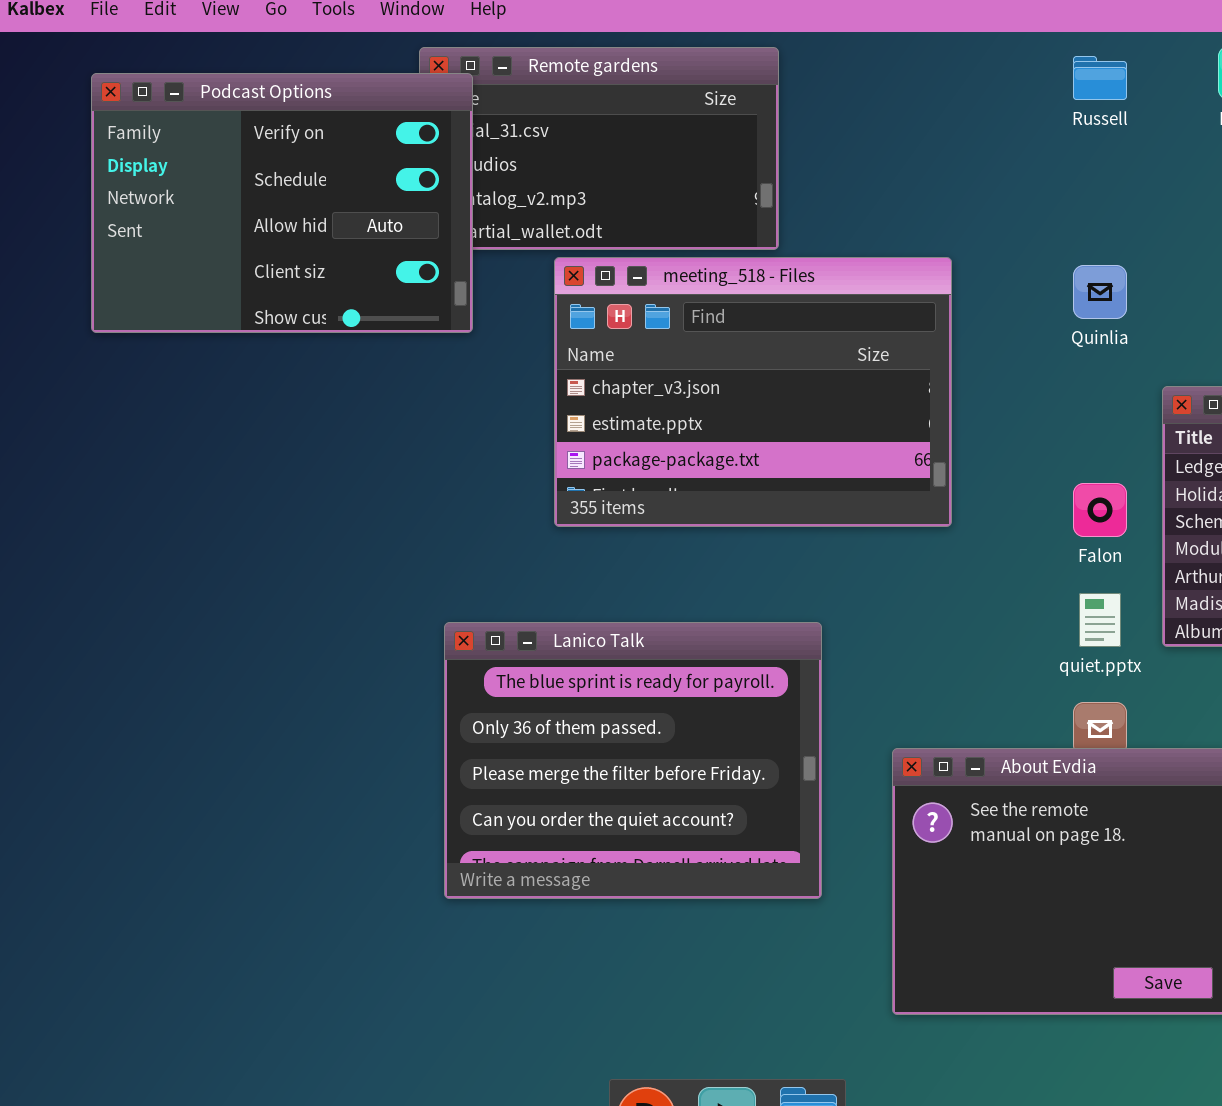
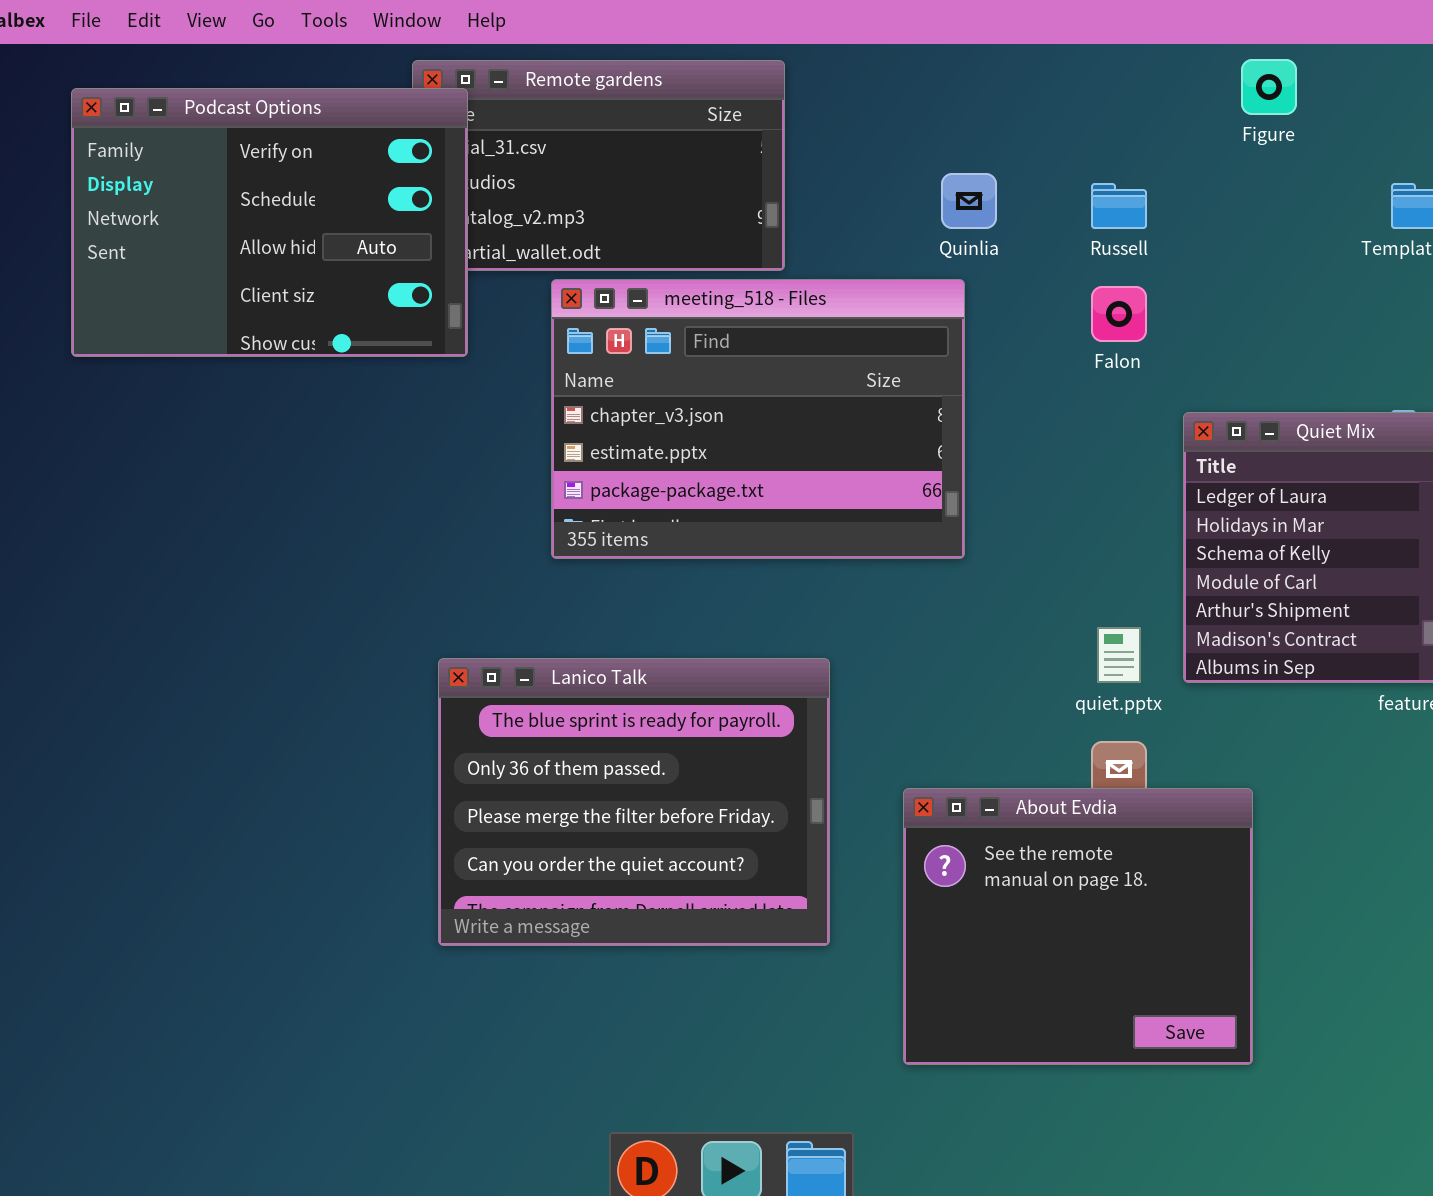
Russell: [1073,56,1127,100] -> [1091,183,1147,229], moved
Quinlia: [1073,265,1127,319] -> [941,173,997,229], moved
Falon: [1073,483,1127,537] -> [1091,286,1147,342], moved

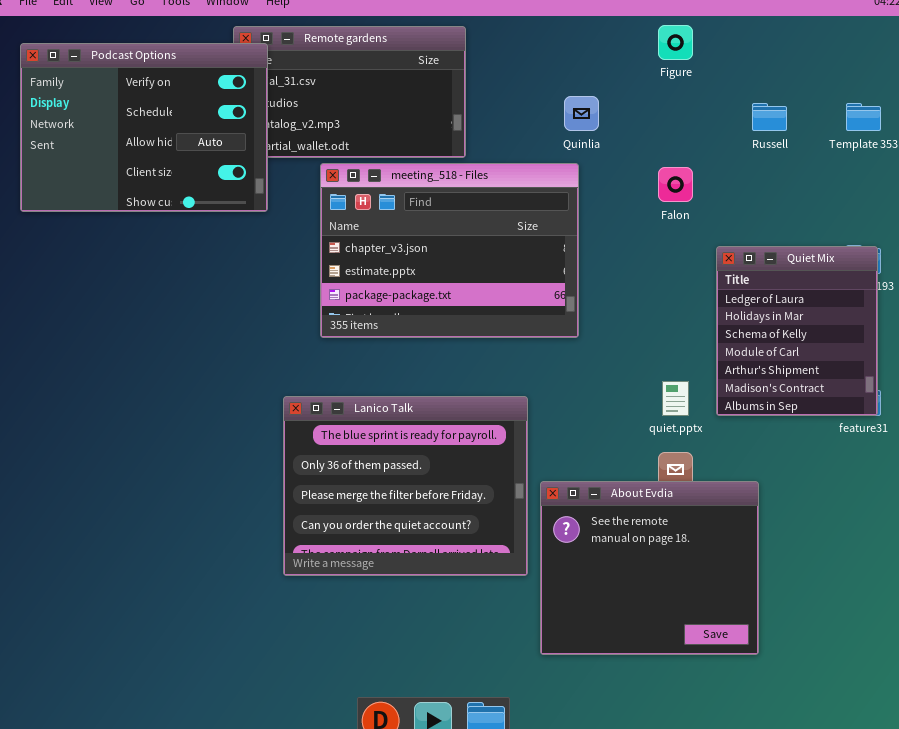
Figure: [1241,59,1297,115] -> [658,25,693,60], moved
Russell: [1091,183,1147,229] -> [752,103,787,131], moved
Lanico Talk: [438,658,830,946] -> [283,396,528,576], moved

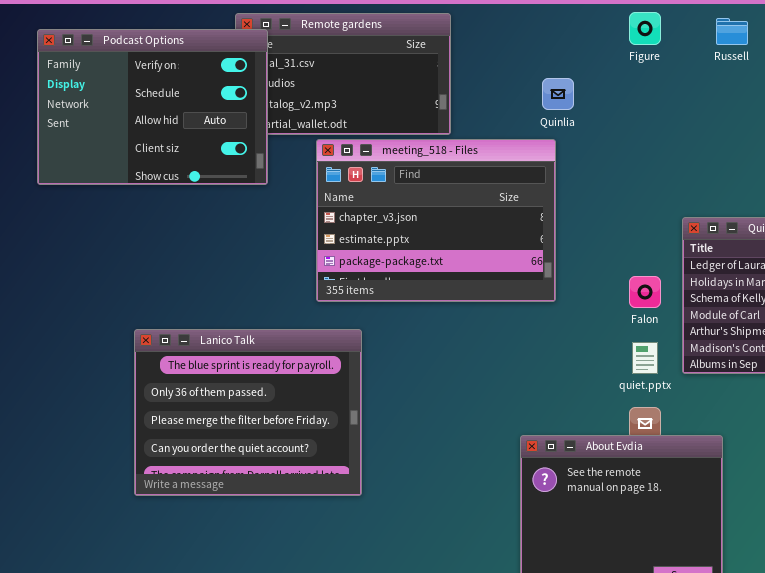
Russell: [752,103,787,131] -> [716,18,748,45], moved
Falon: [658,167,693,202] -> [629,276,661,308], moved
Lanico Talk: [283,396,528,576] -> [134,329,362,496], moved

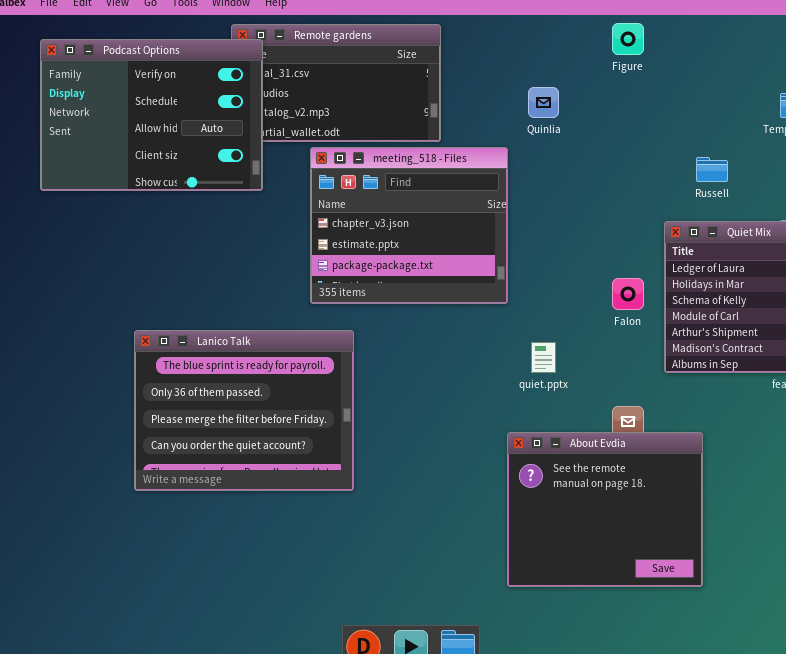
Russell: [716,18,748,45] -> [696,157,728,182], moved
meeting_518 - Files: [316,139,556,302] -> [310,147,508,304], resized
quiet.pptx: [632,342,658,374] -> [531,342,556,373], moved

